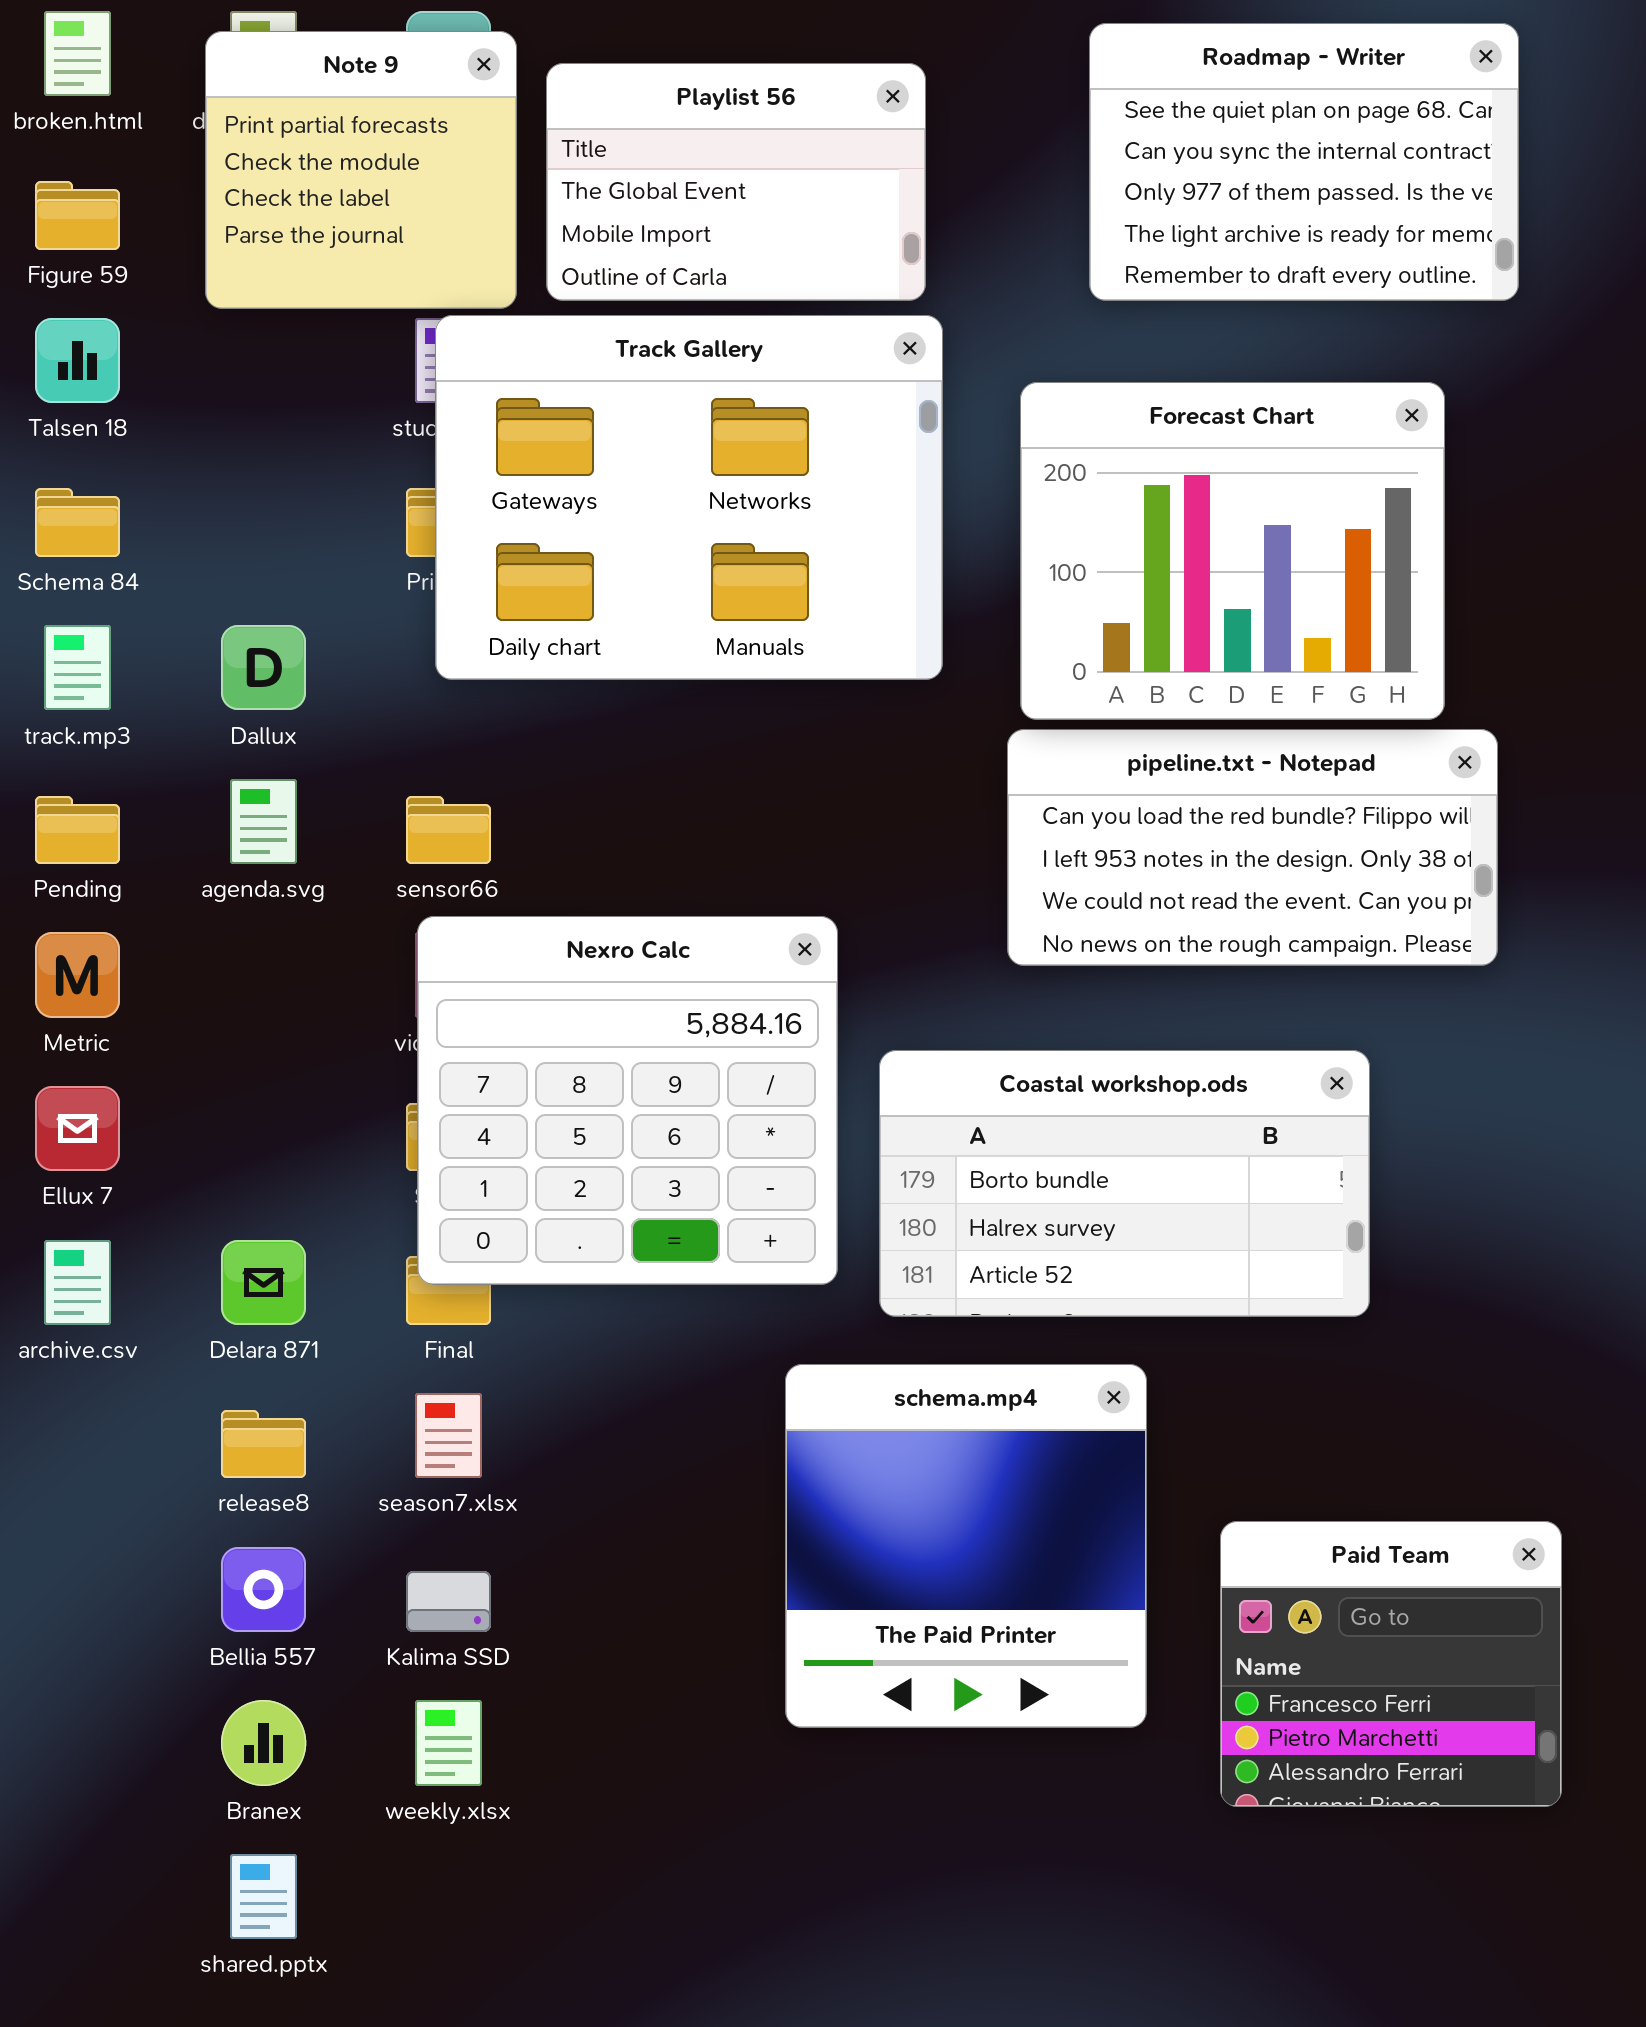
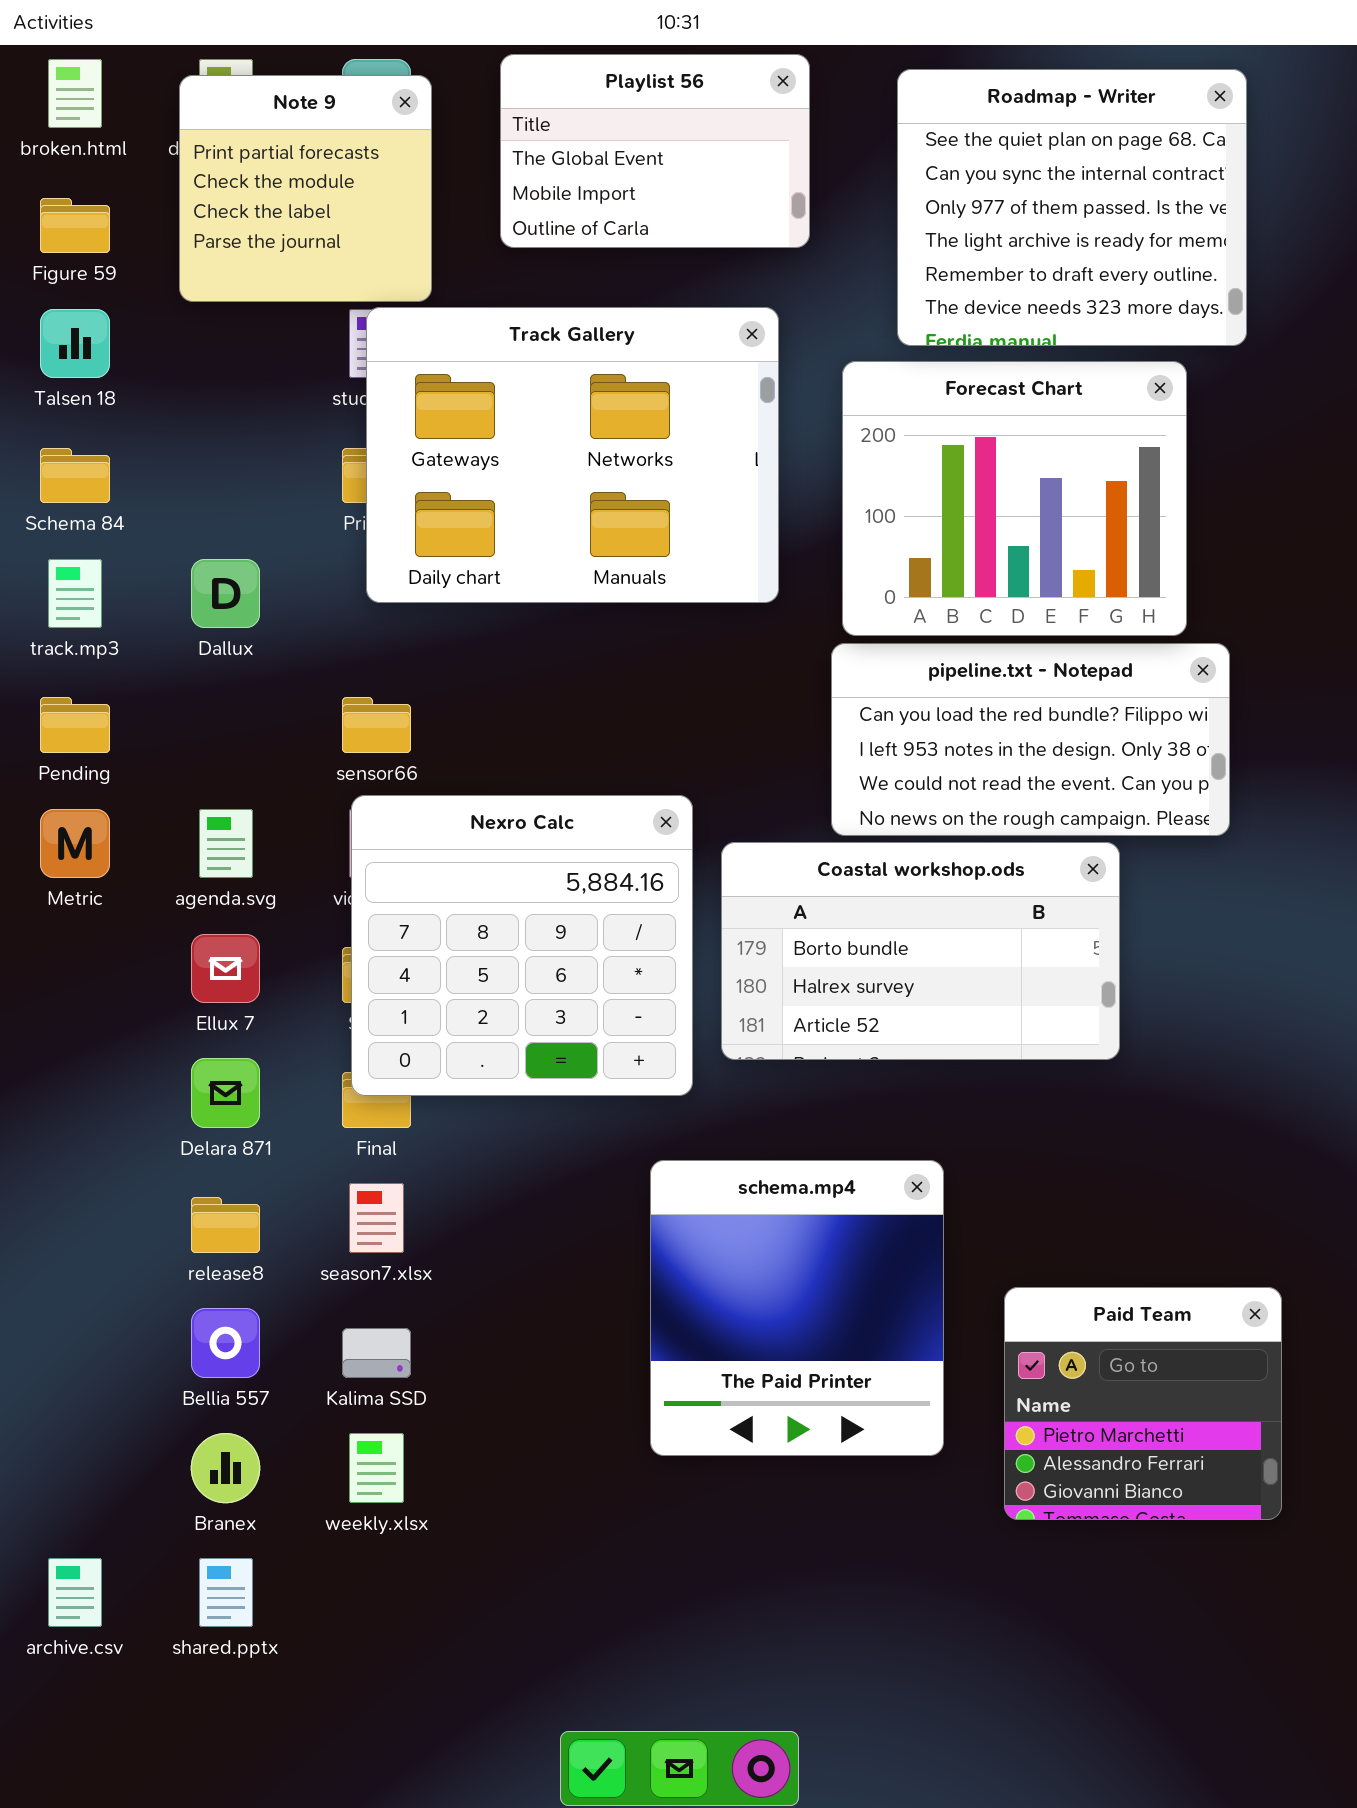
Roadmap - Writer: [1089,23,1519,301] -> [897,69,1247,346], resized
Playlist 56: [546,63,926,301] -> [500,54,810,248], moved
agenda.svg: [230,779,297,864] -> [199,809,253,878], moved
Coastal workshop.ods: [879,1050,1370,1317] -> [721,842,1120,1060], moved
Ellux 7: [35,1086,120,1171] -> [191,934,260,1003], moved
archive.csv: [44,1240,111,1325] -> [48,1558,102,1627], moved
Paid Team: [1220,1521,1562,1807] -> [1004,1287,1282,1520], scrolled down 1 row

